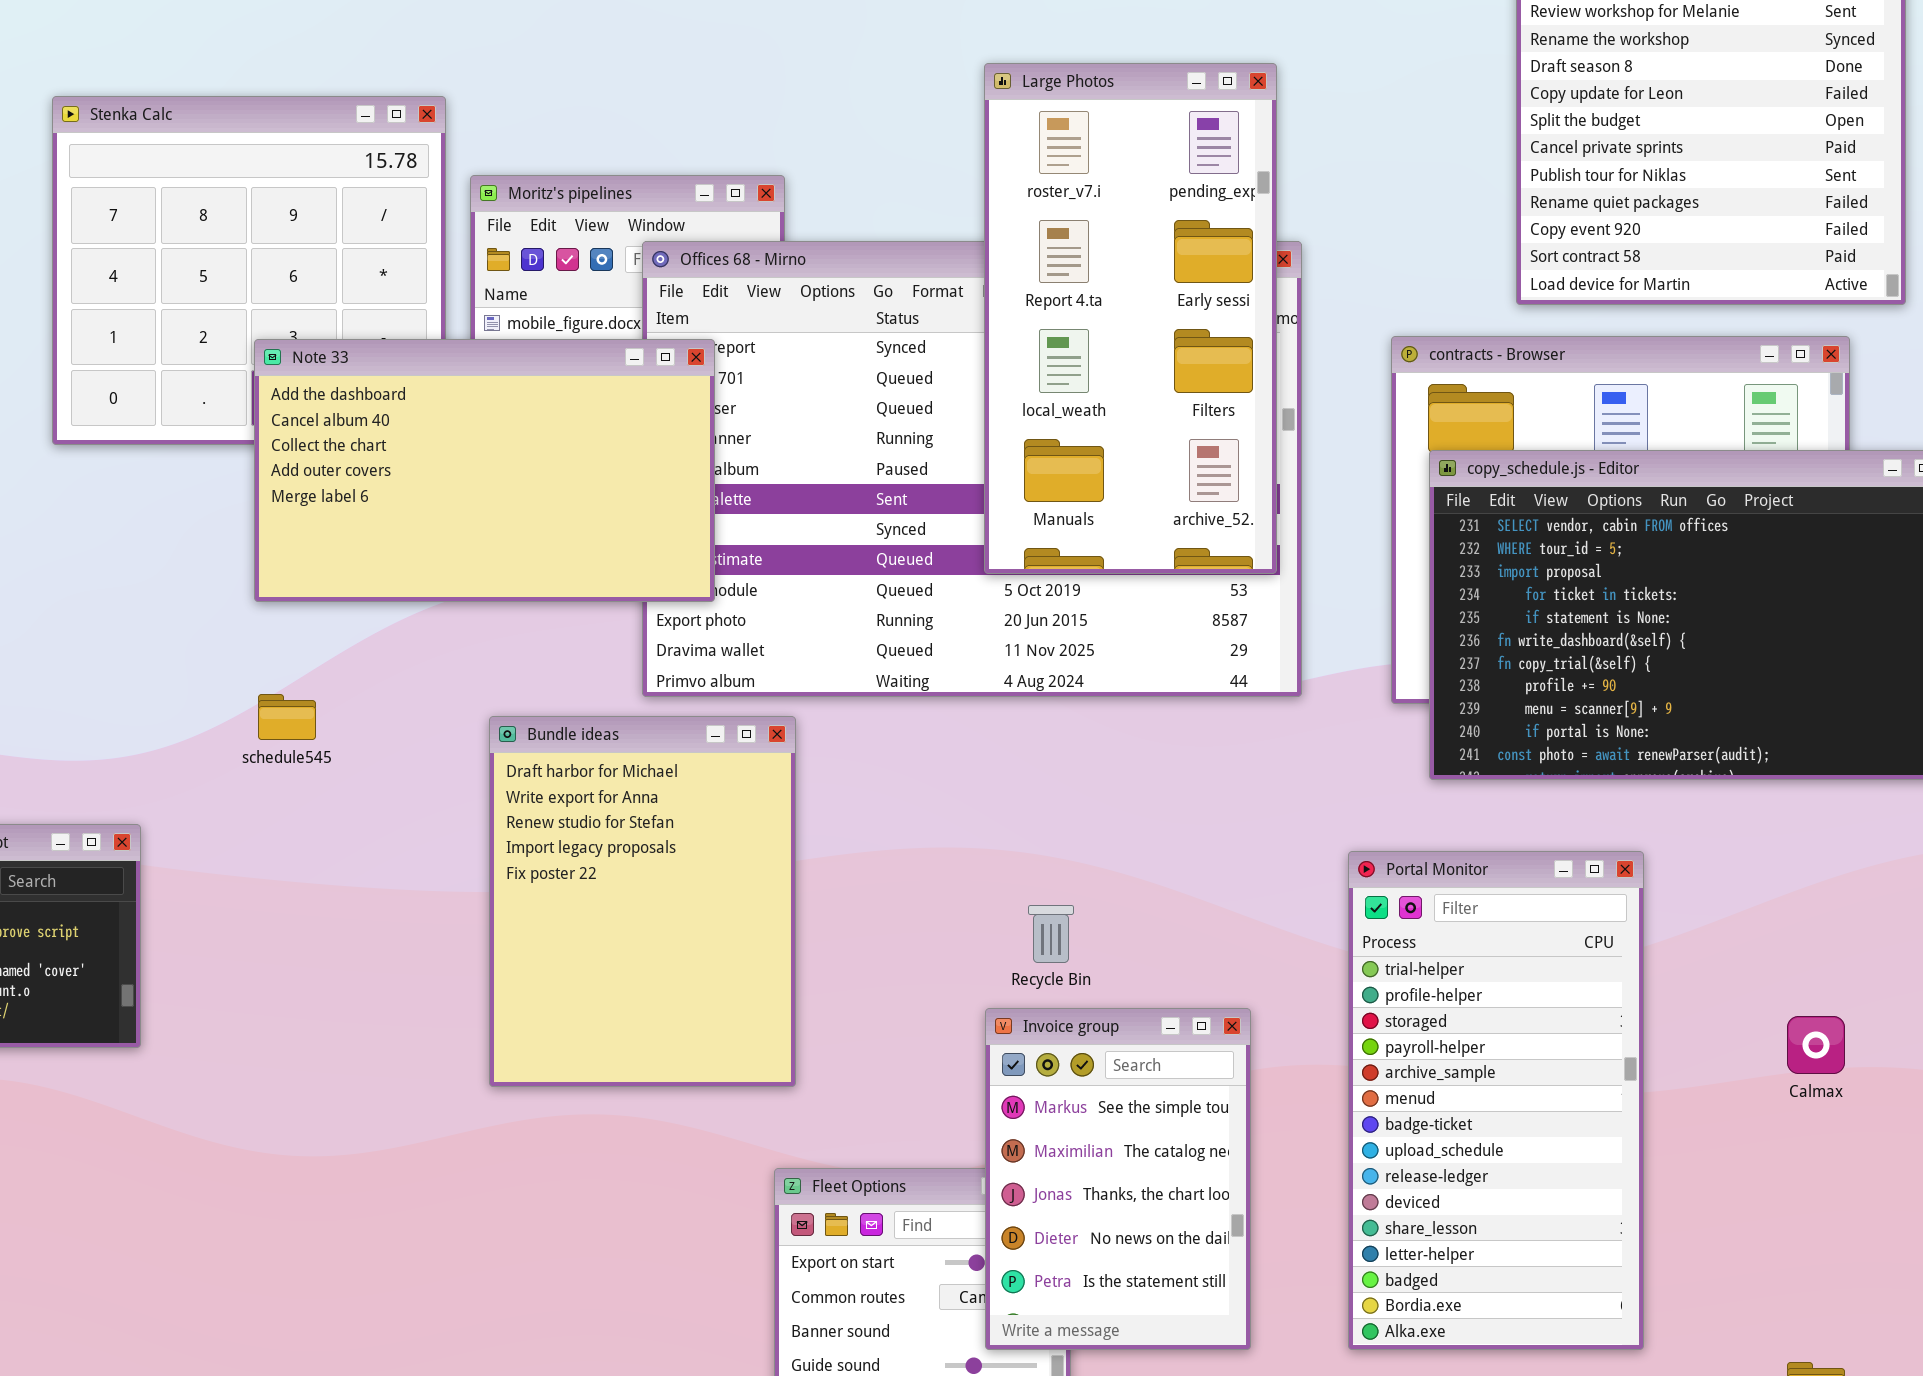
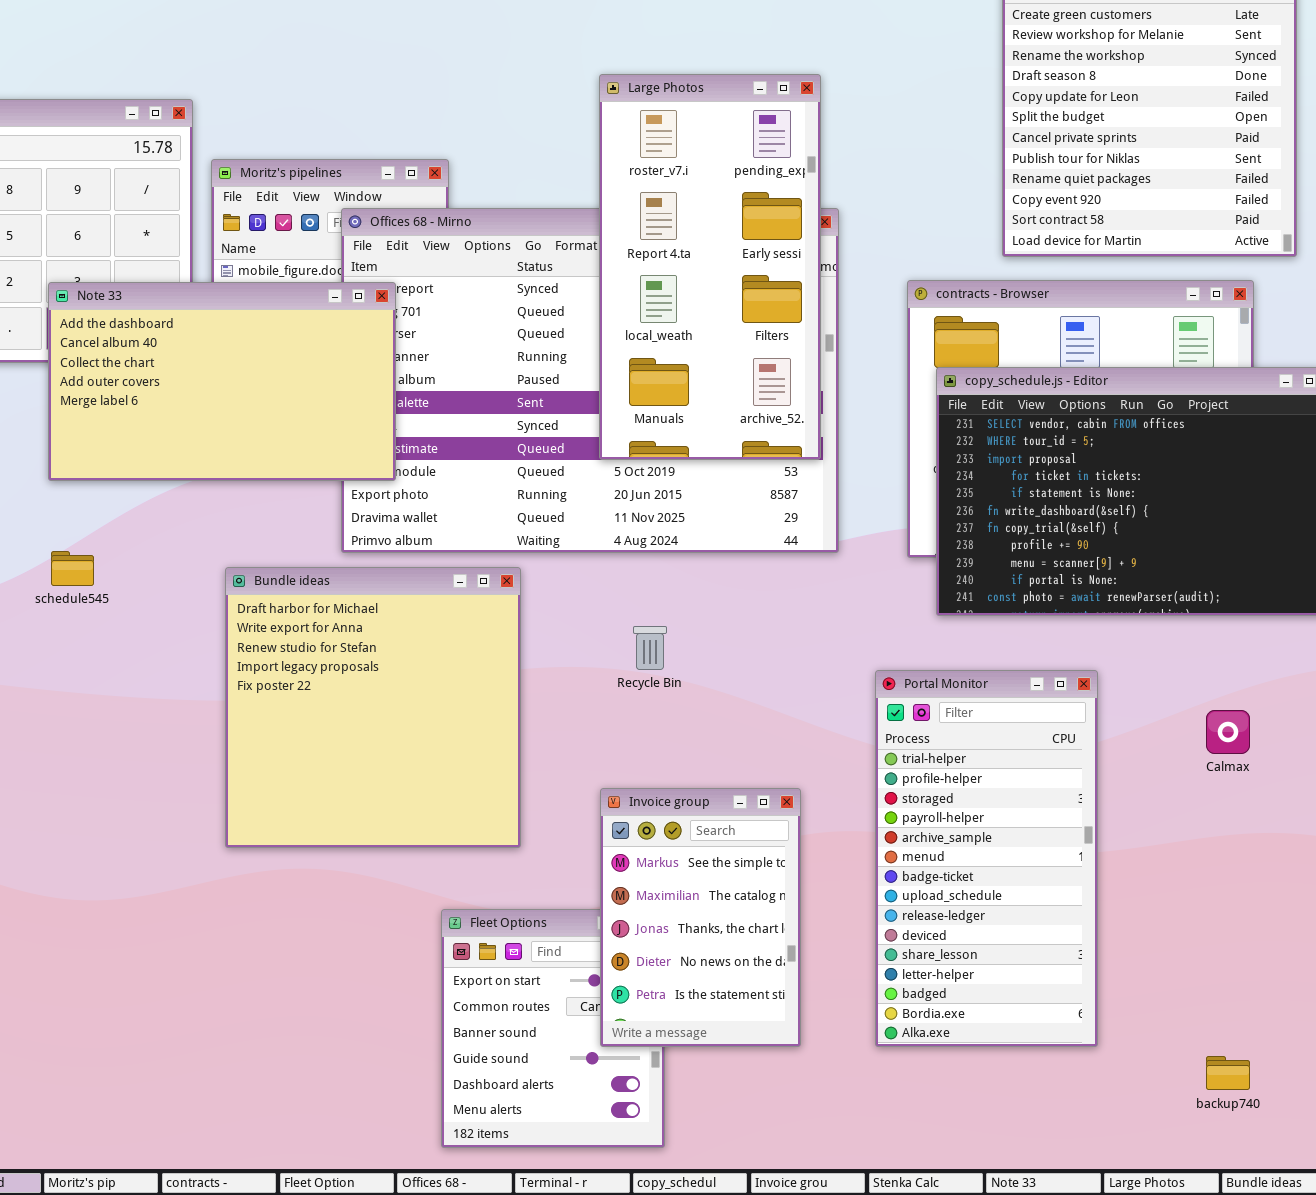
Bundle ideas: [489,716,796,1087] -> [225,567,521,848], resized
Recycle Bin: [1028,905,1074,963] -> [633,626,667,670], moved
Calmax: [1787,1016,1845,1074] -> [1206,710,1250,754], moved

